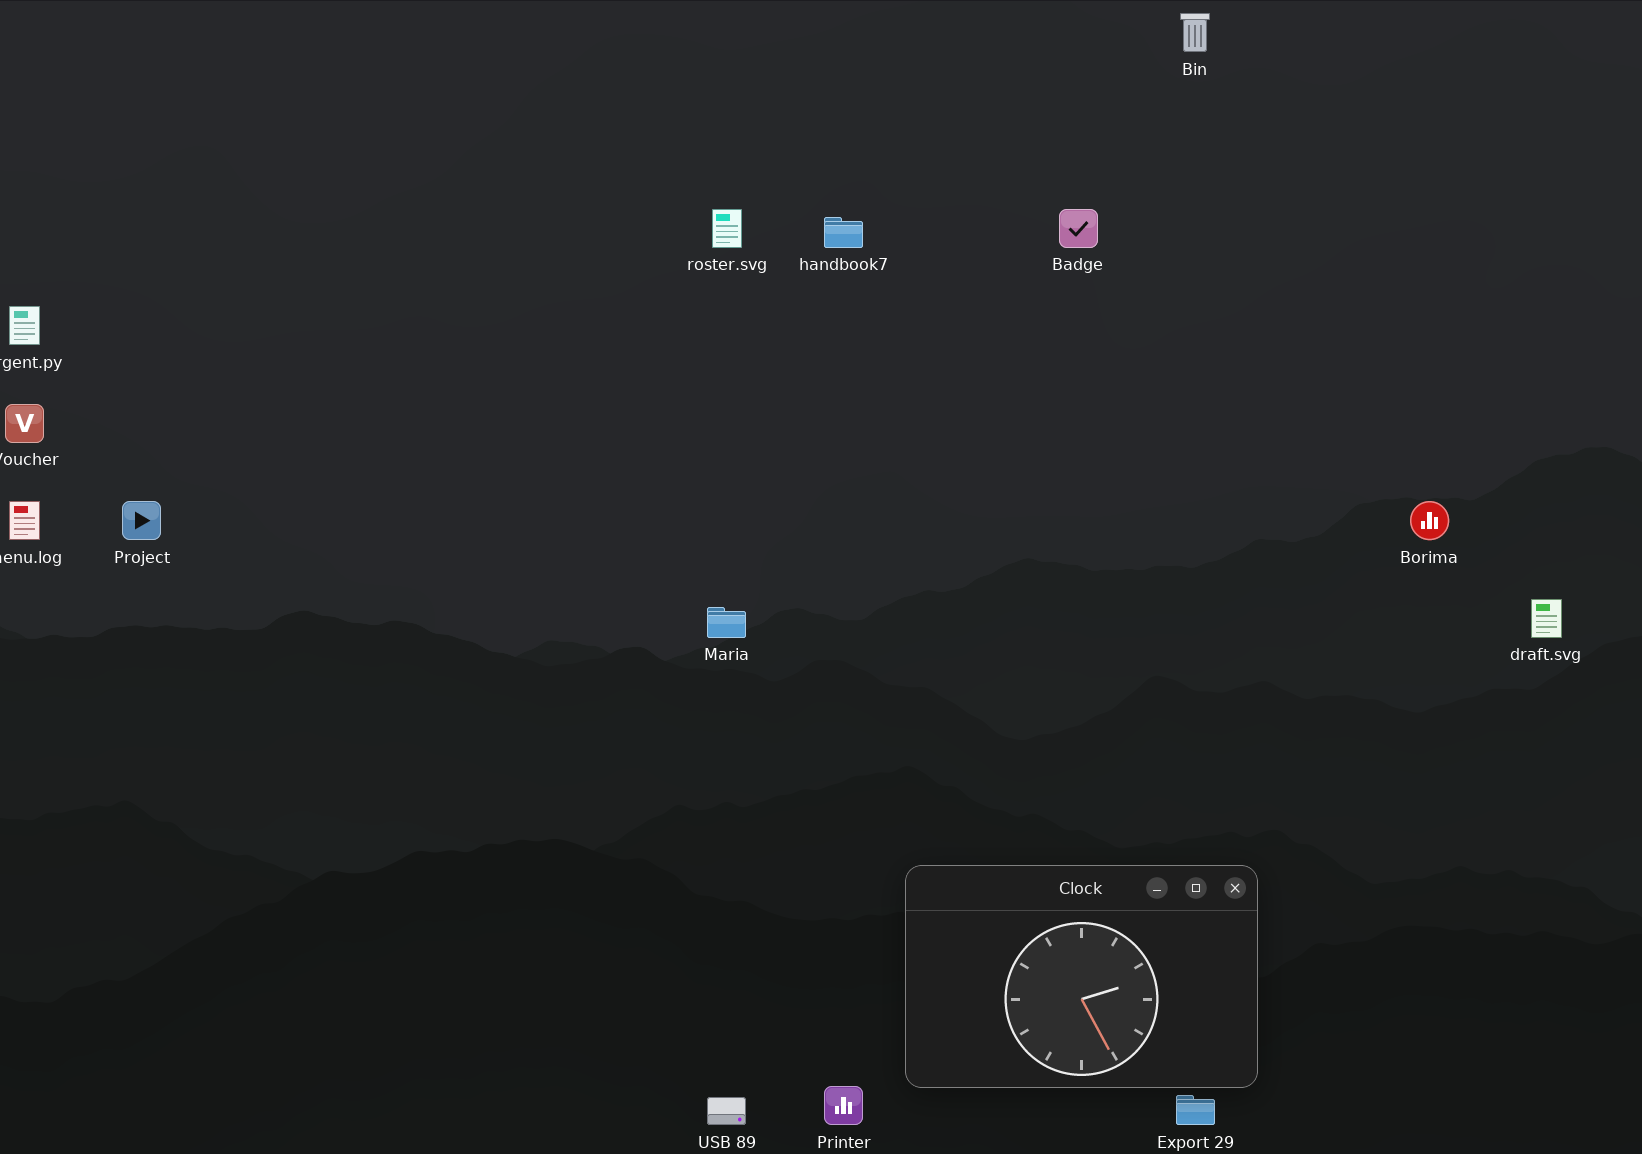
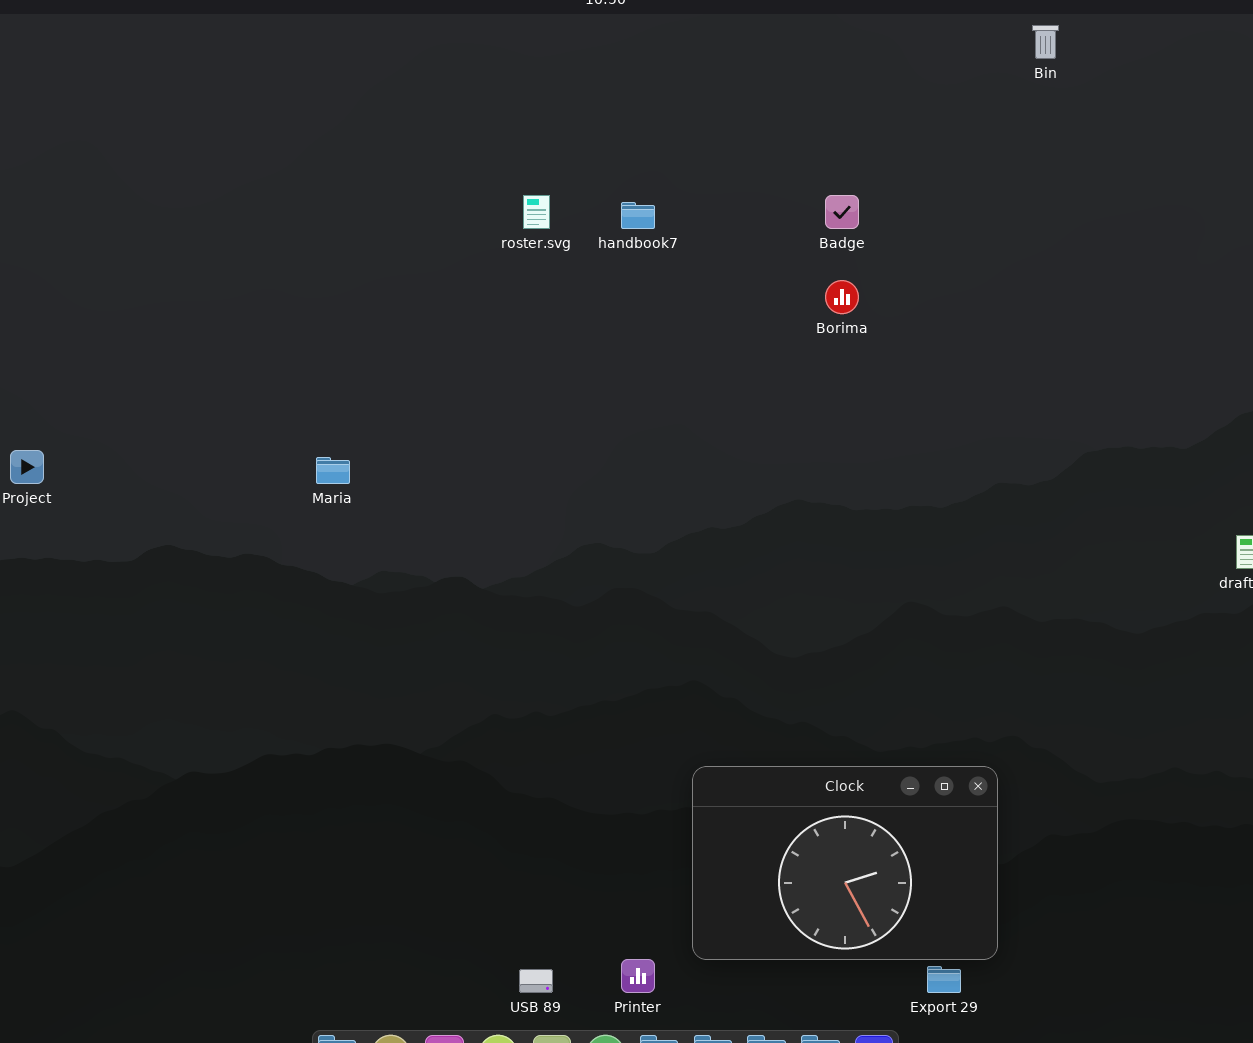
Bin: [1180,13,1210,52] -> [1032,25,1059,59], moved
Borima: [1410,501,1449,540] -> [825,280,859,314], moved
Maria: [707,607,746,638] -> [316,457,350,484], moved

